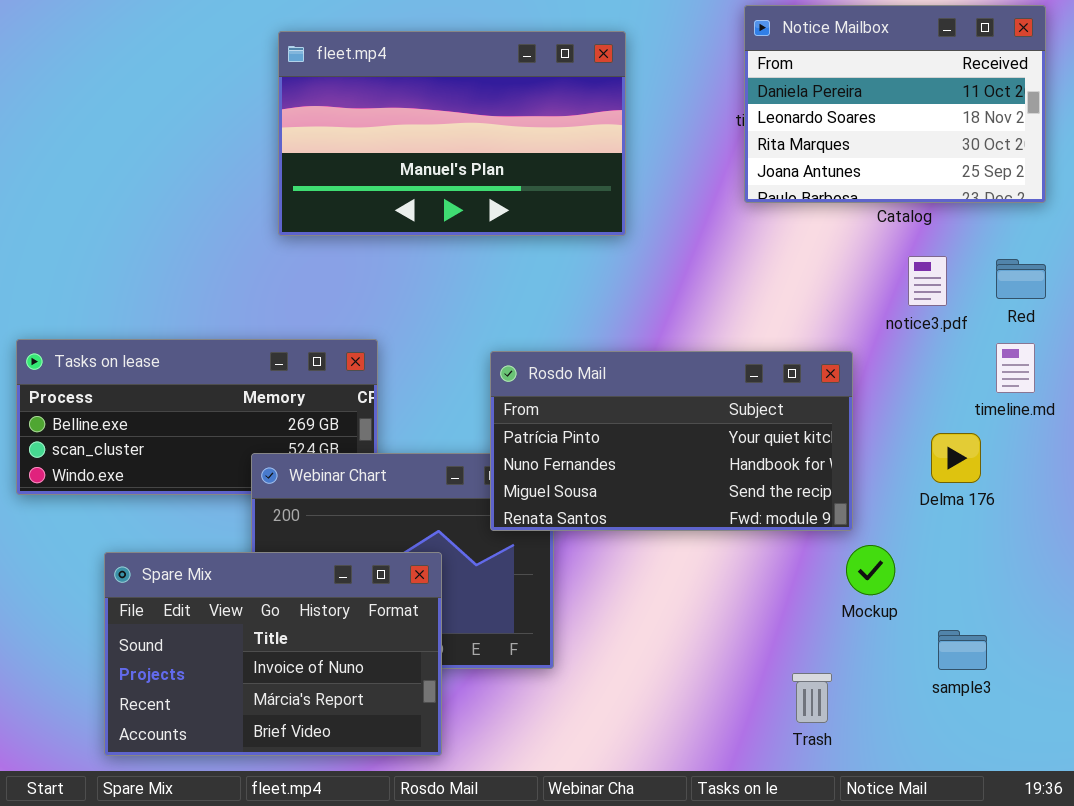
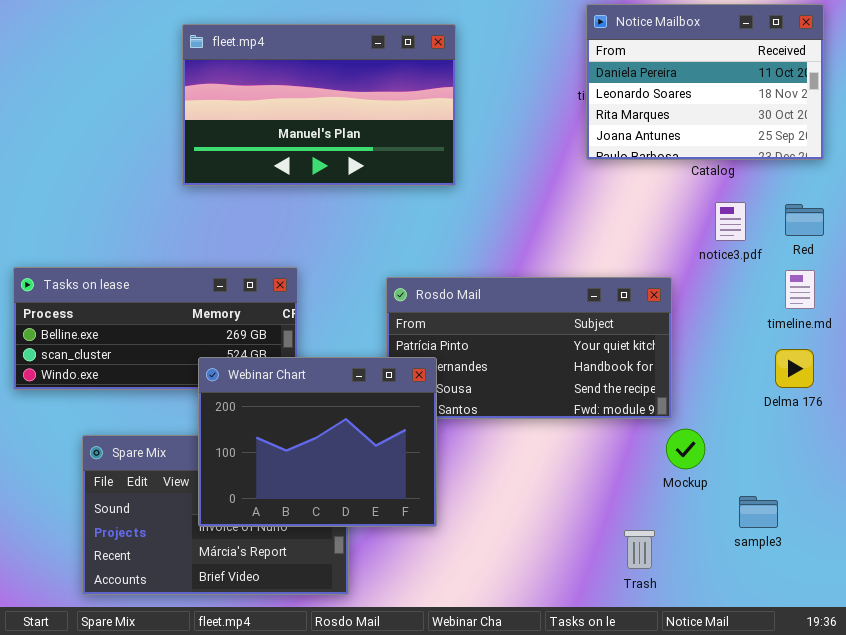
fleet.mp4: [278,31,626,236] -> [182,24,456,186], moved
Delma 176: [931,433,981,483] -> [775,349,814,388], moved
Webinar Chart: [251,453,554,669] -> [198,357,437,527], raised

